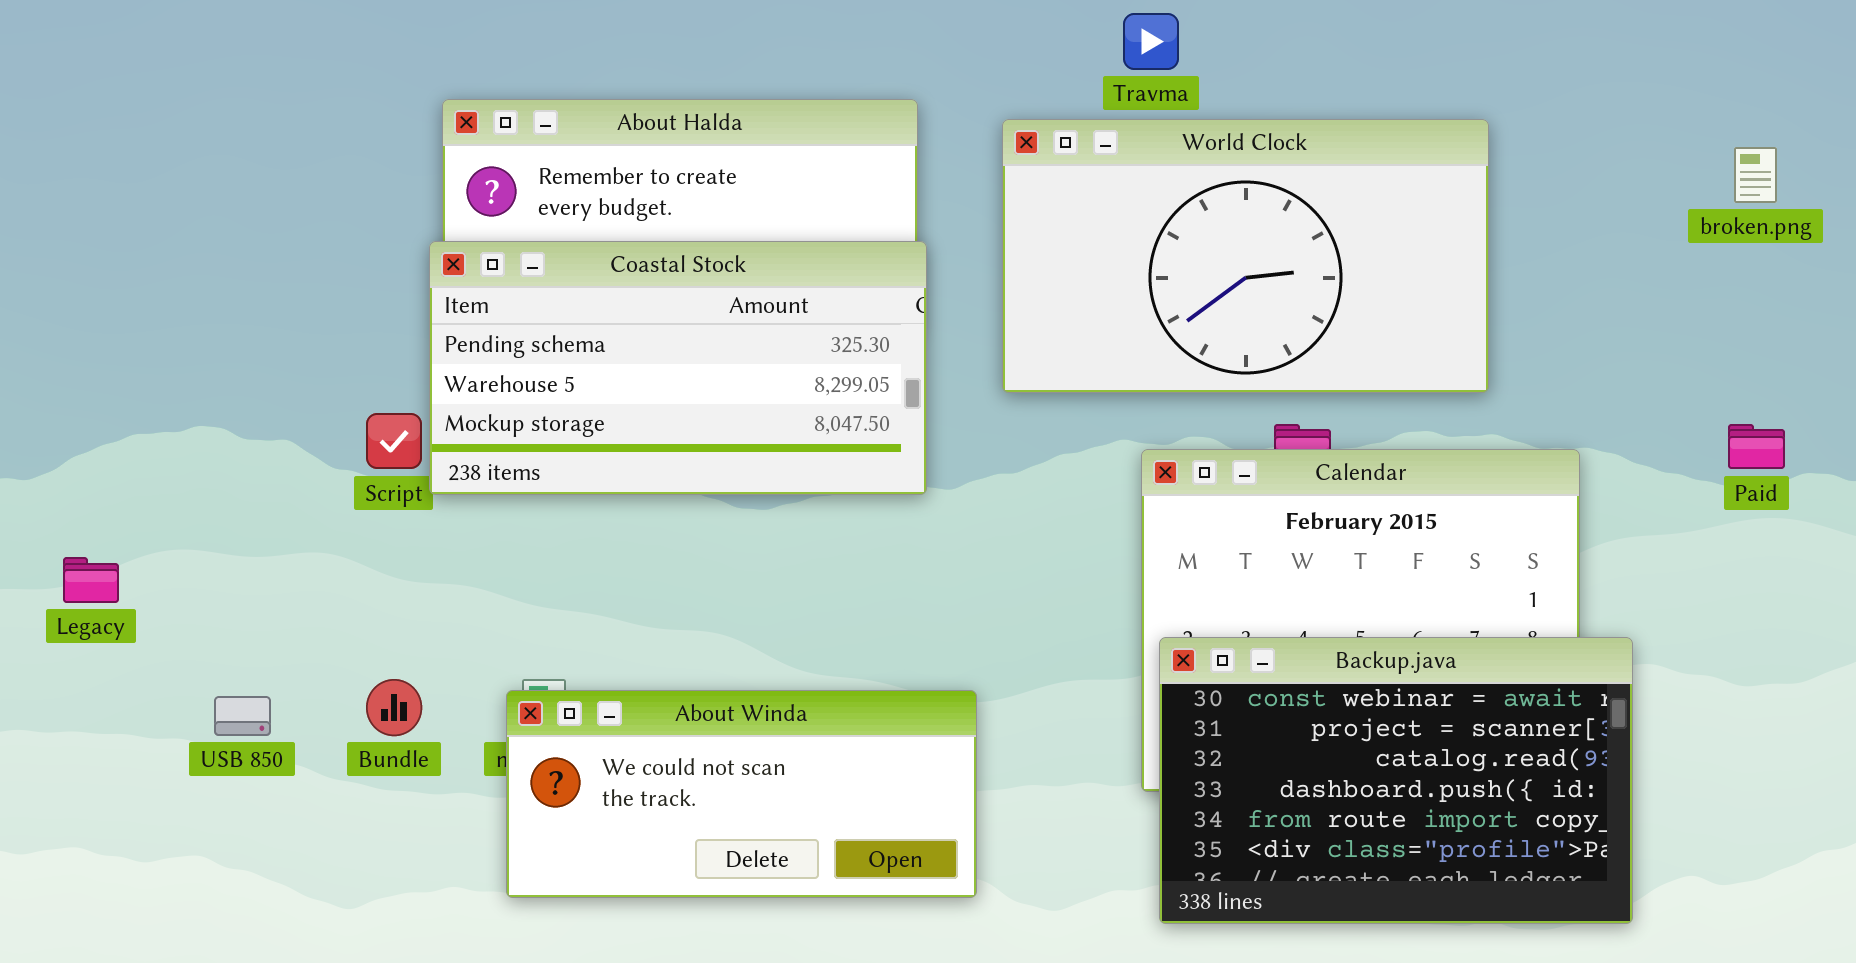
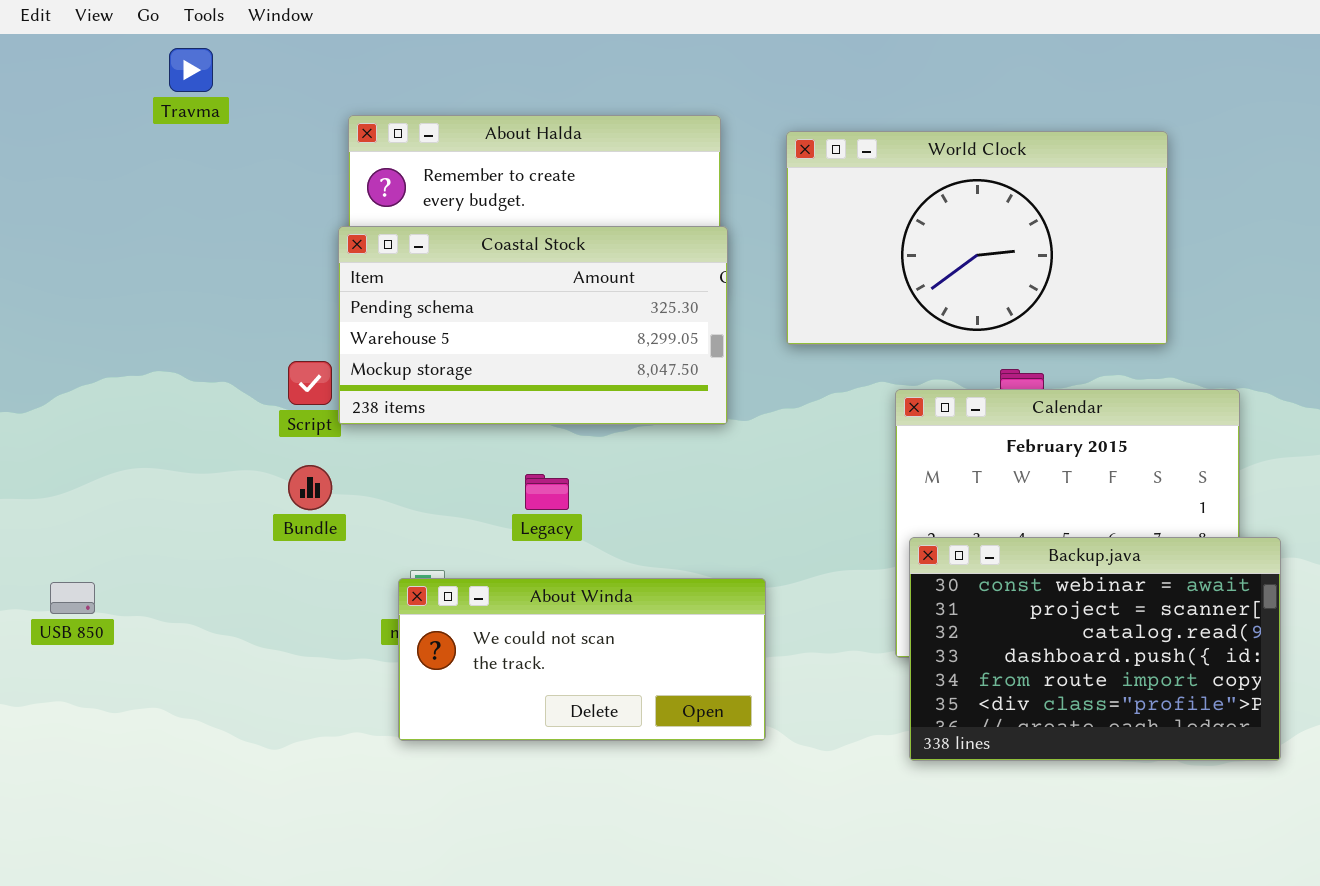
Travma: [1123,13,1179,70] -> [169,48,213,92], moved
Legacy: [63,557,119,603] -> [525,474,569,510], moved
Bundle: [366,679,422,736] -> [288,465,332,510], moved
USB 850: [214,696,271,736] -> [50,582,95,614], moved

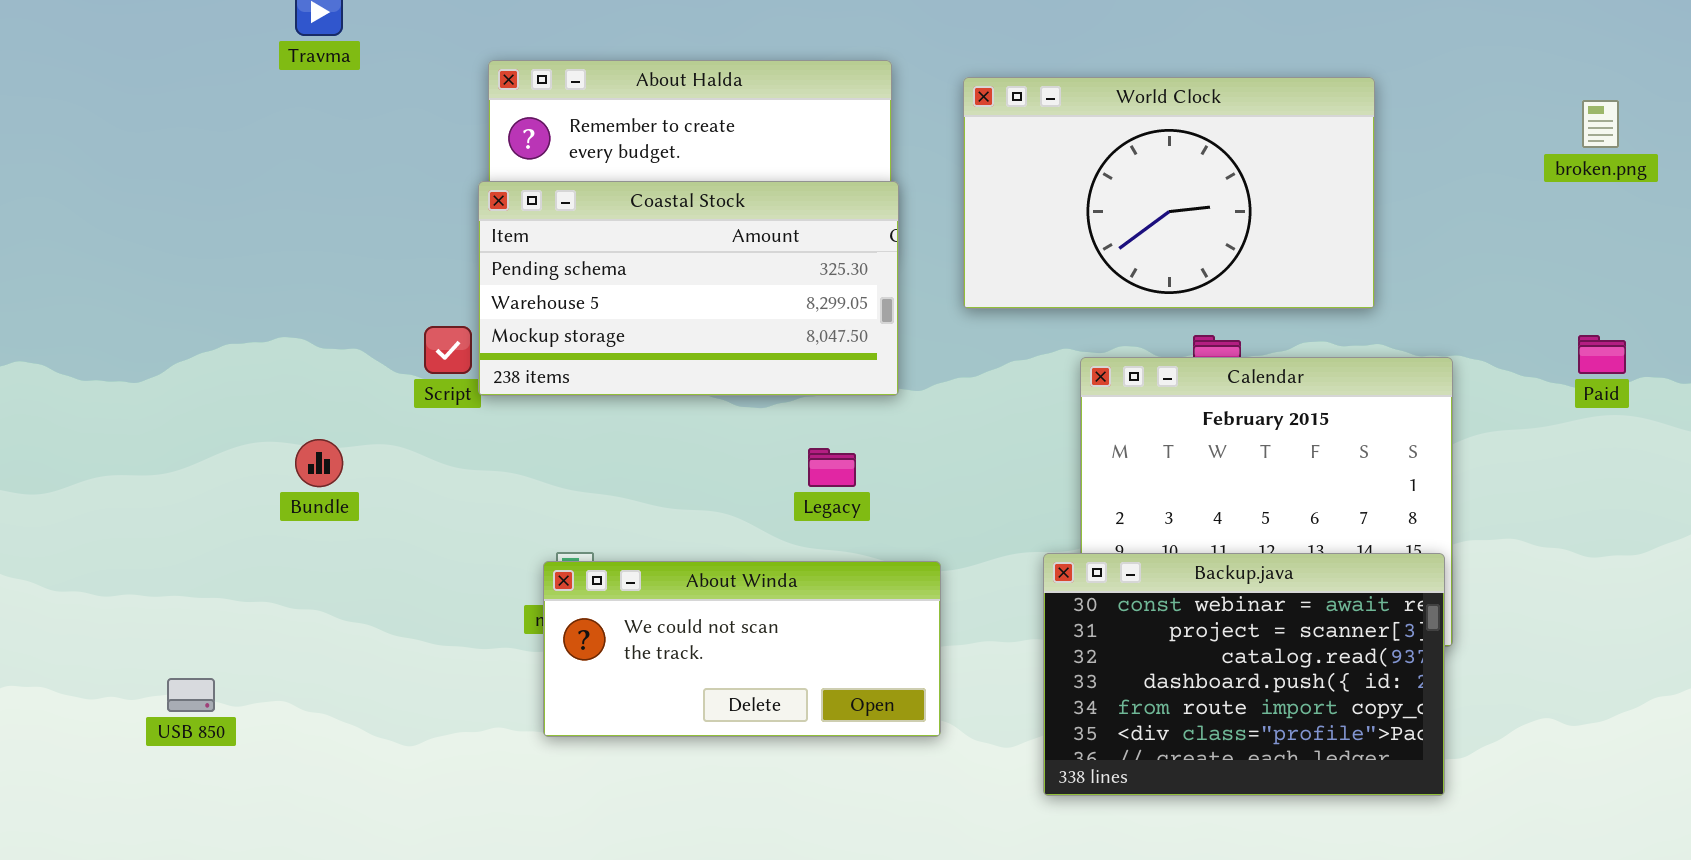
Bundle: [288,465,332,510] -> [295,439,343,487], moved
Legacy: [525,474,569,510] -> [808,448,856,487], moved
Backup.java: [909,537,1281,761] -> [1043,553,1445,796], moved
USB 850: [50,582,95,614] -> [167,678,215,712], moved

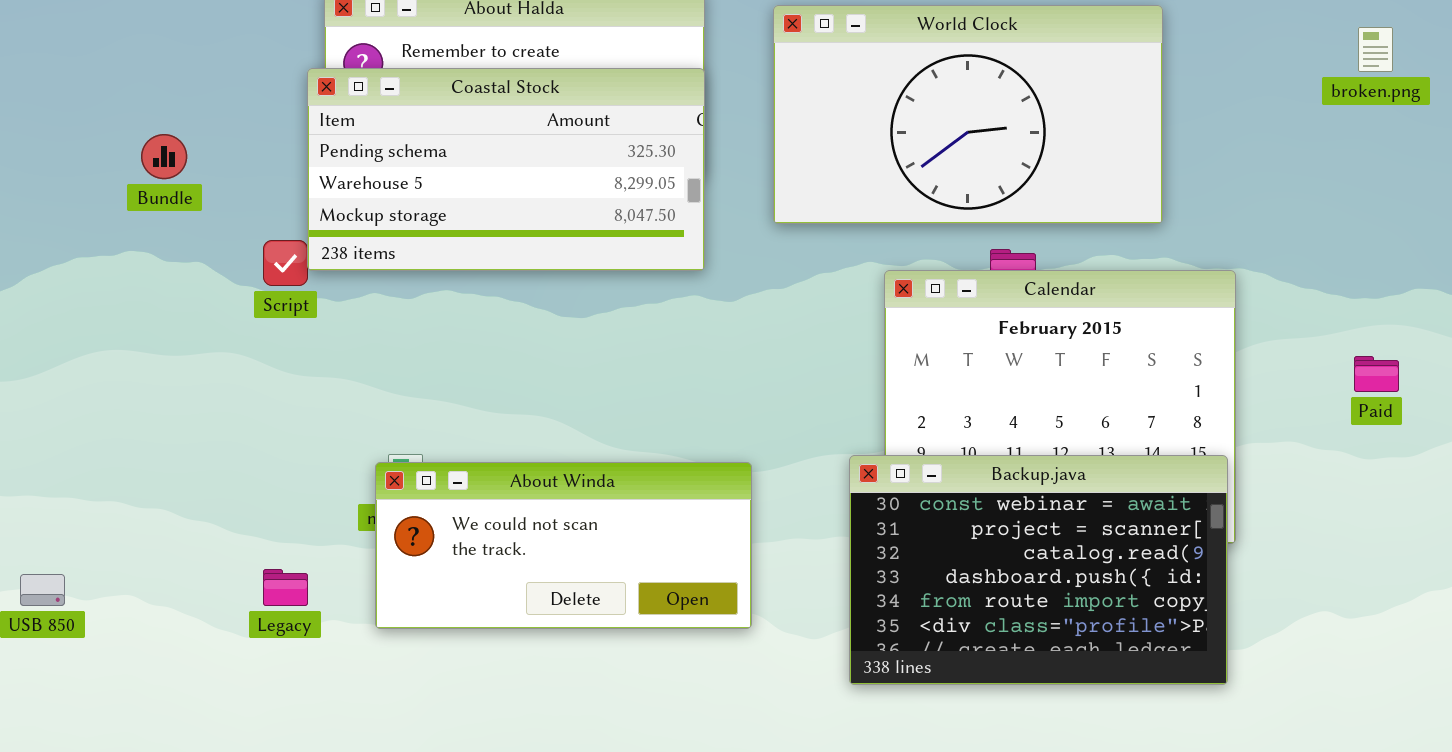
Coastal Stock: [478,181,899,396] -> [307,68,705,271], moved
Paid: [1578,335,1626,374] -> [1354,356,1399,392], moved
Bundle: [295,439,343,487] -> [141,134,187,179], moved
Legacy: [808,448,856,487] -> [263,569,308,606], moved

